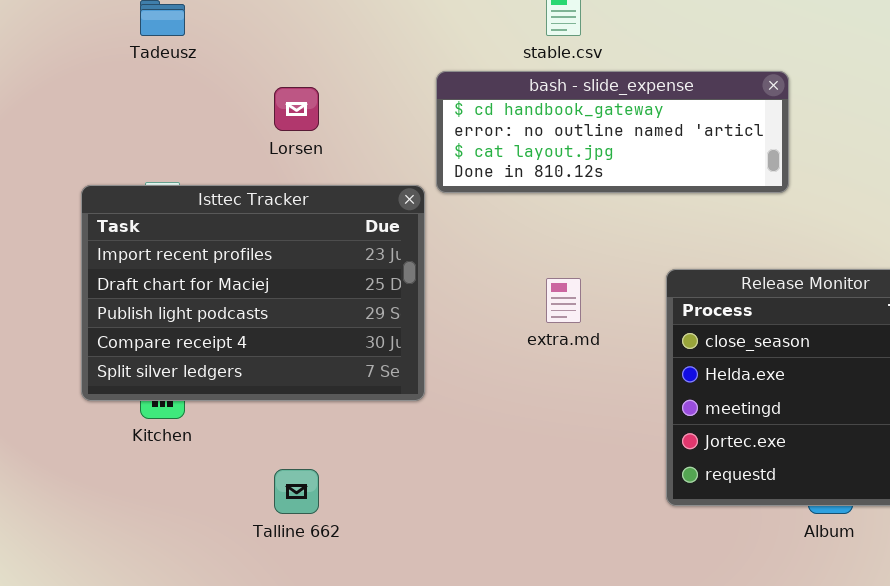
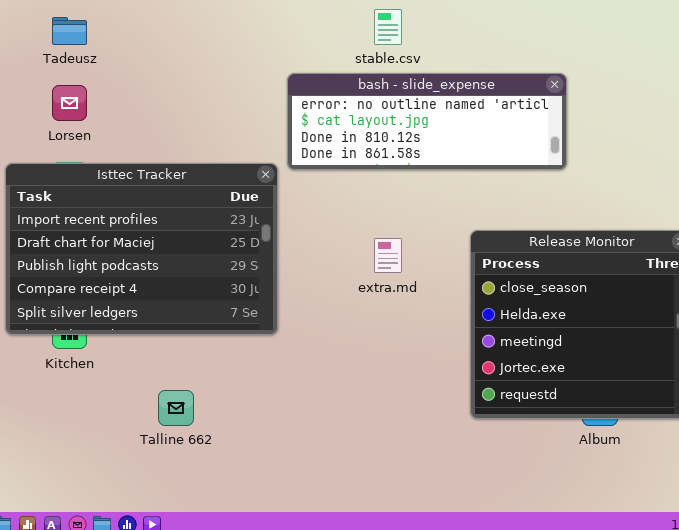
bash - slide_expense: [436,71,789,193] -> [287,73,567,170], scrolled down 1 row
Lorsen: [274,87,319,131] -> [52,85,87,121], moved

